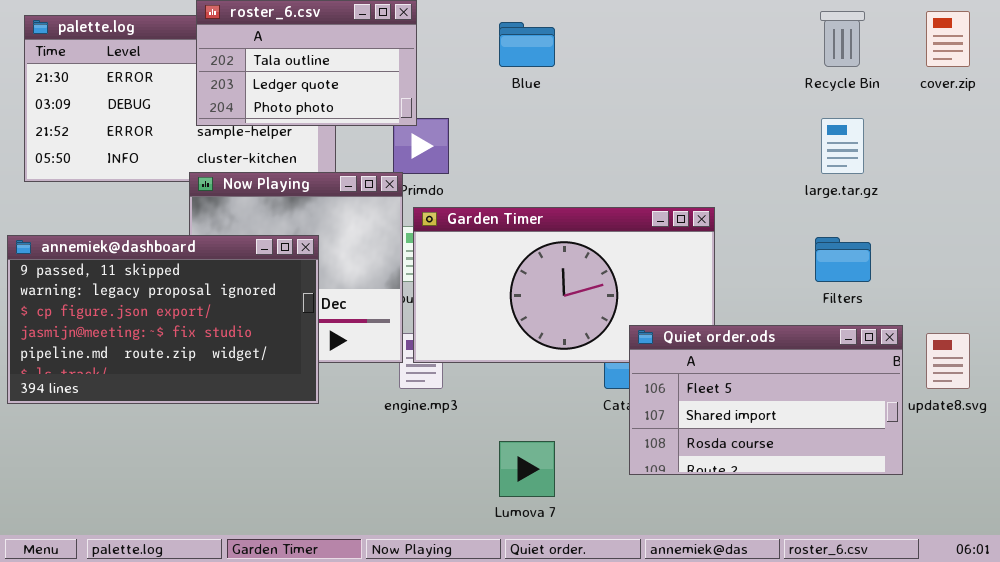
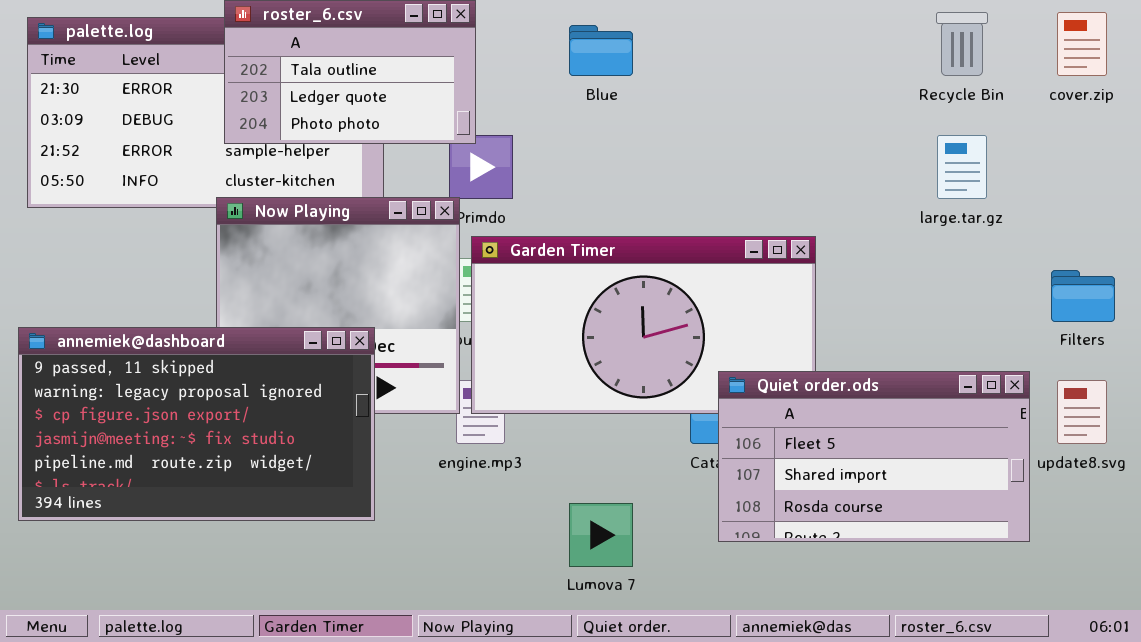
annemiek@dashboard: [7,235,319,404] -> [18,327,375,521], moved
Filters: [815,237,871,282] -> [1051,270,1115,322], moved

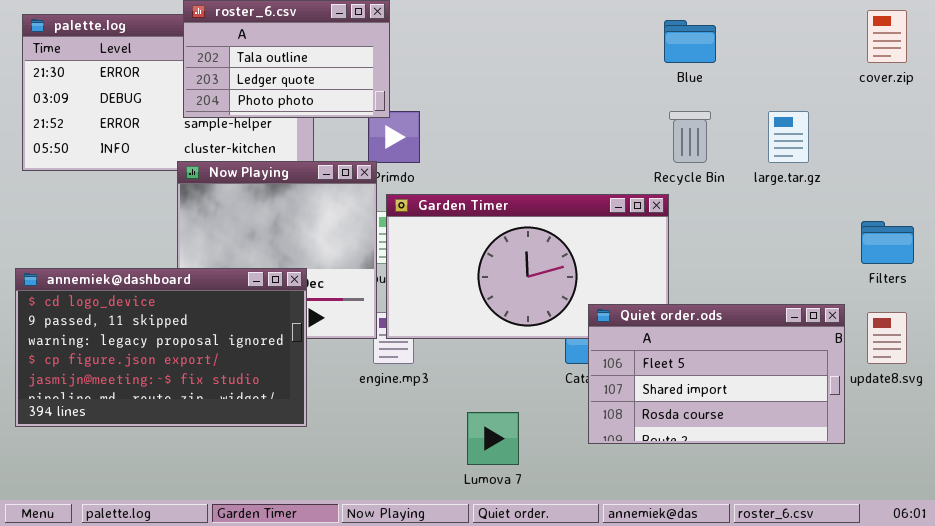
Recycle Bin: [936,12,988,76] -> [669,111,711,163], moved
Blue: [569,25,633,76] -> [664,20,716,63], moved
annemiek@dashboard: [18,327,375,521] -> [15,268,307,427], scrolled up 1 row

